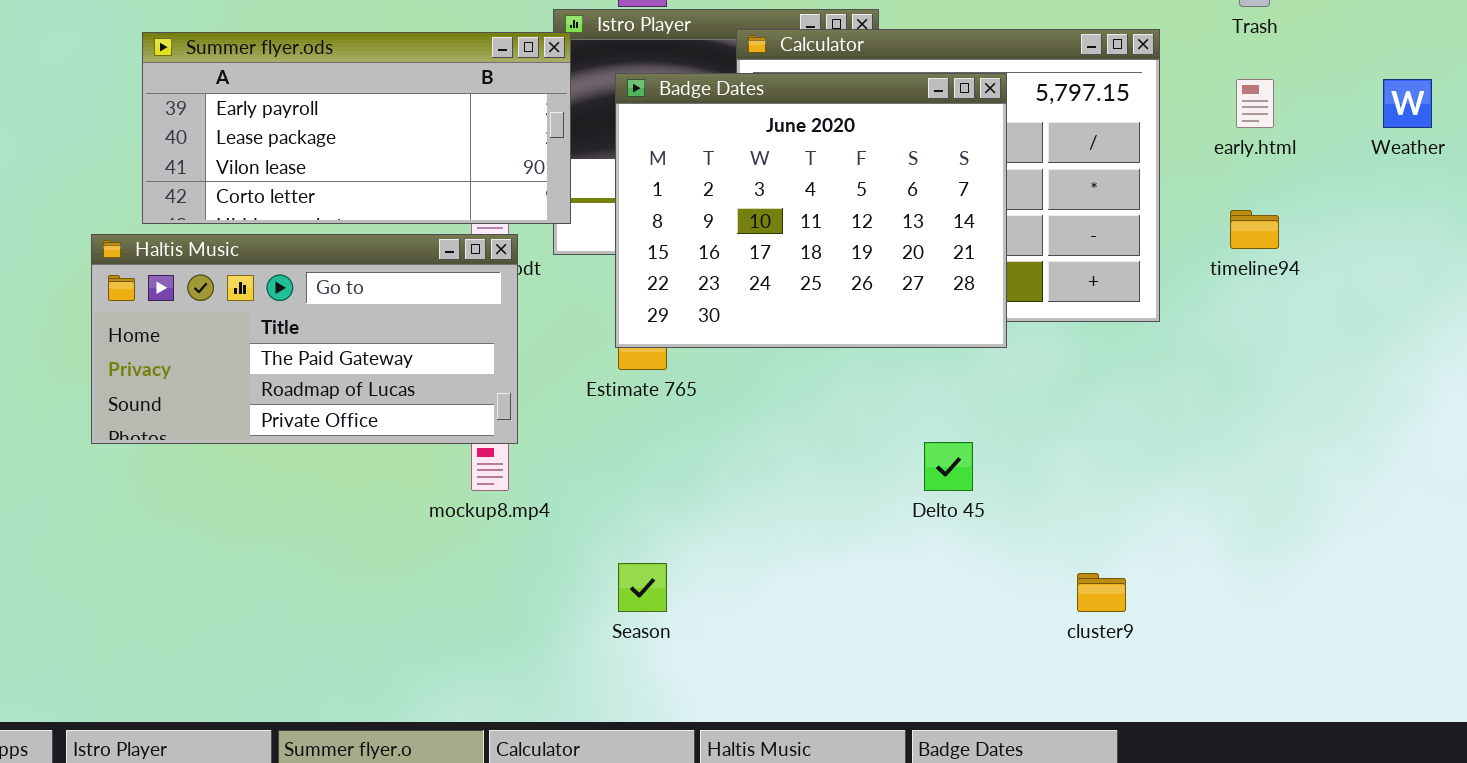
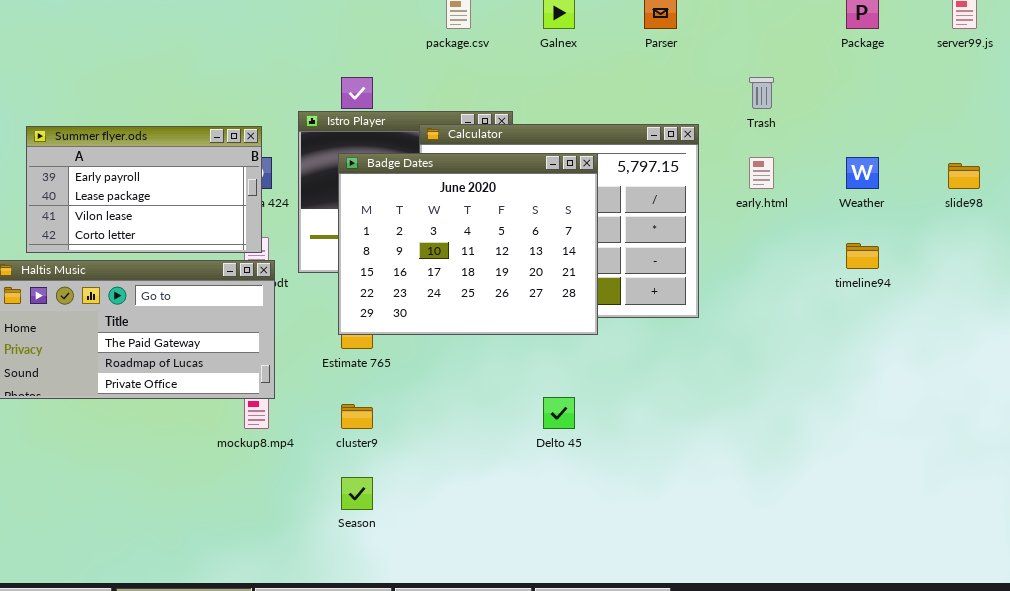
Summer flyer.ods: [142,32,571,224] -> [26,126,262,253], resized
timeline94: [1230,210,1279,249] -> [846,243,879,269], moved
cluster9: [1077,573,1126,612] -> [341,404,373,429], moved

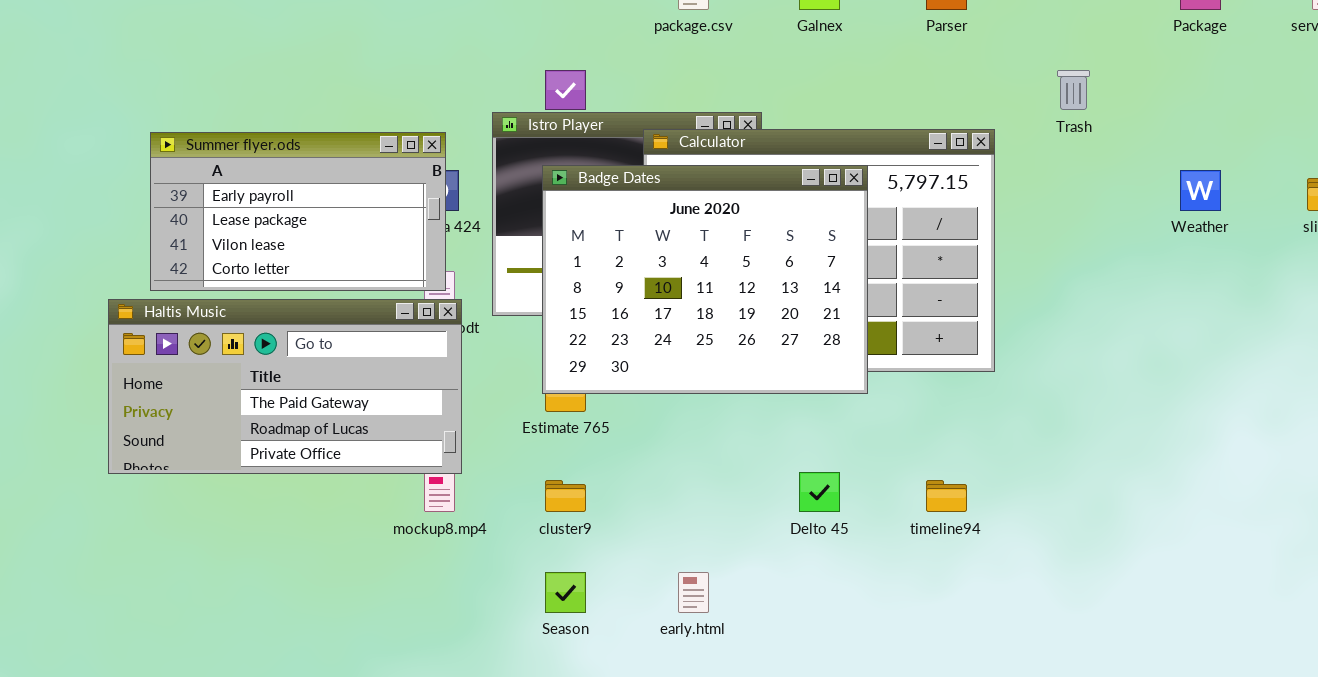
early.html: [749,157,774,189] -> [678,572,709,613], moved
timeline94: [846,243,879,269] -> [926,480,967,512], moved

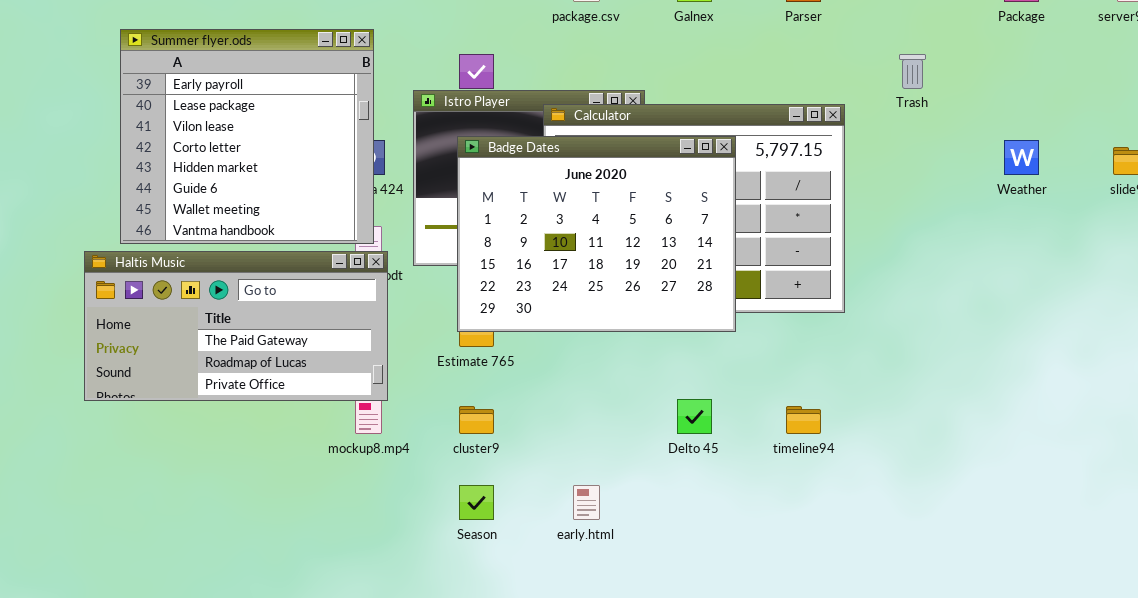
Summer flyer.ods: [150,132,446,291] -> [120,29,374,244], resized

